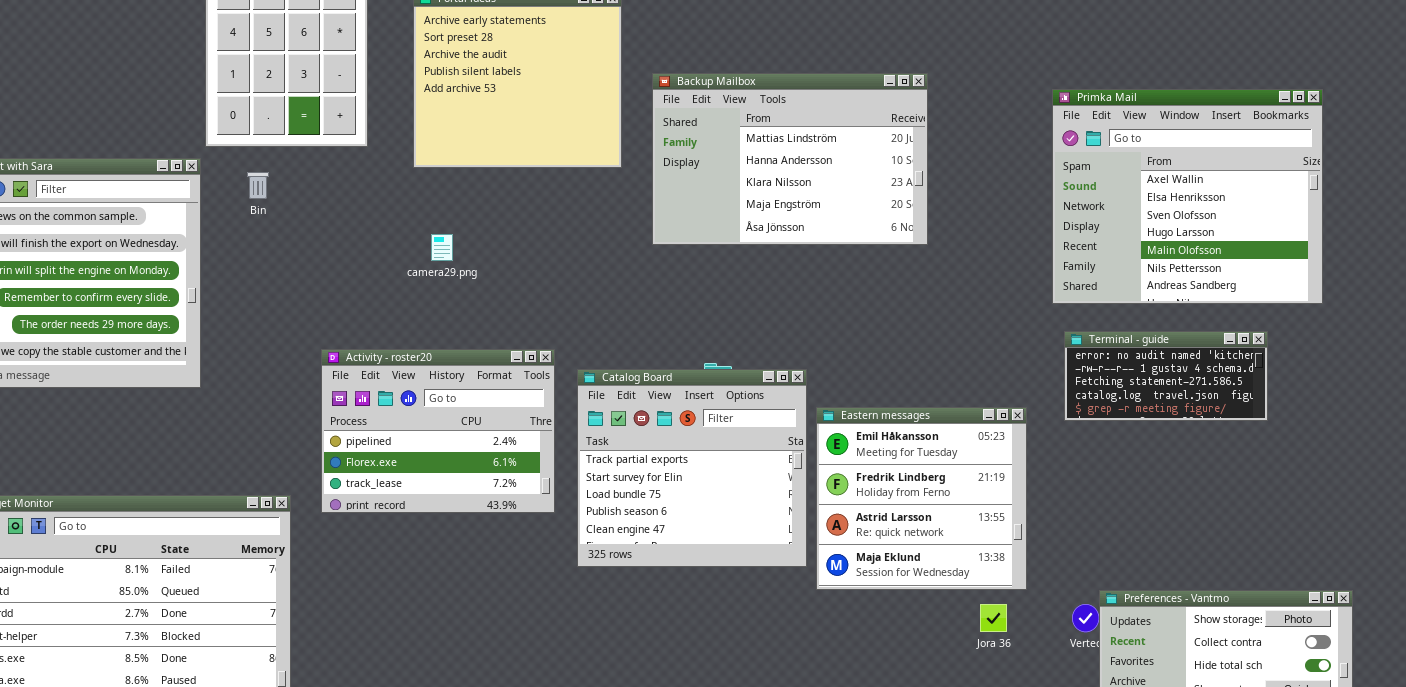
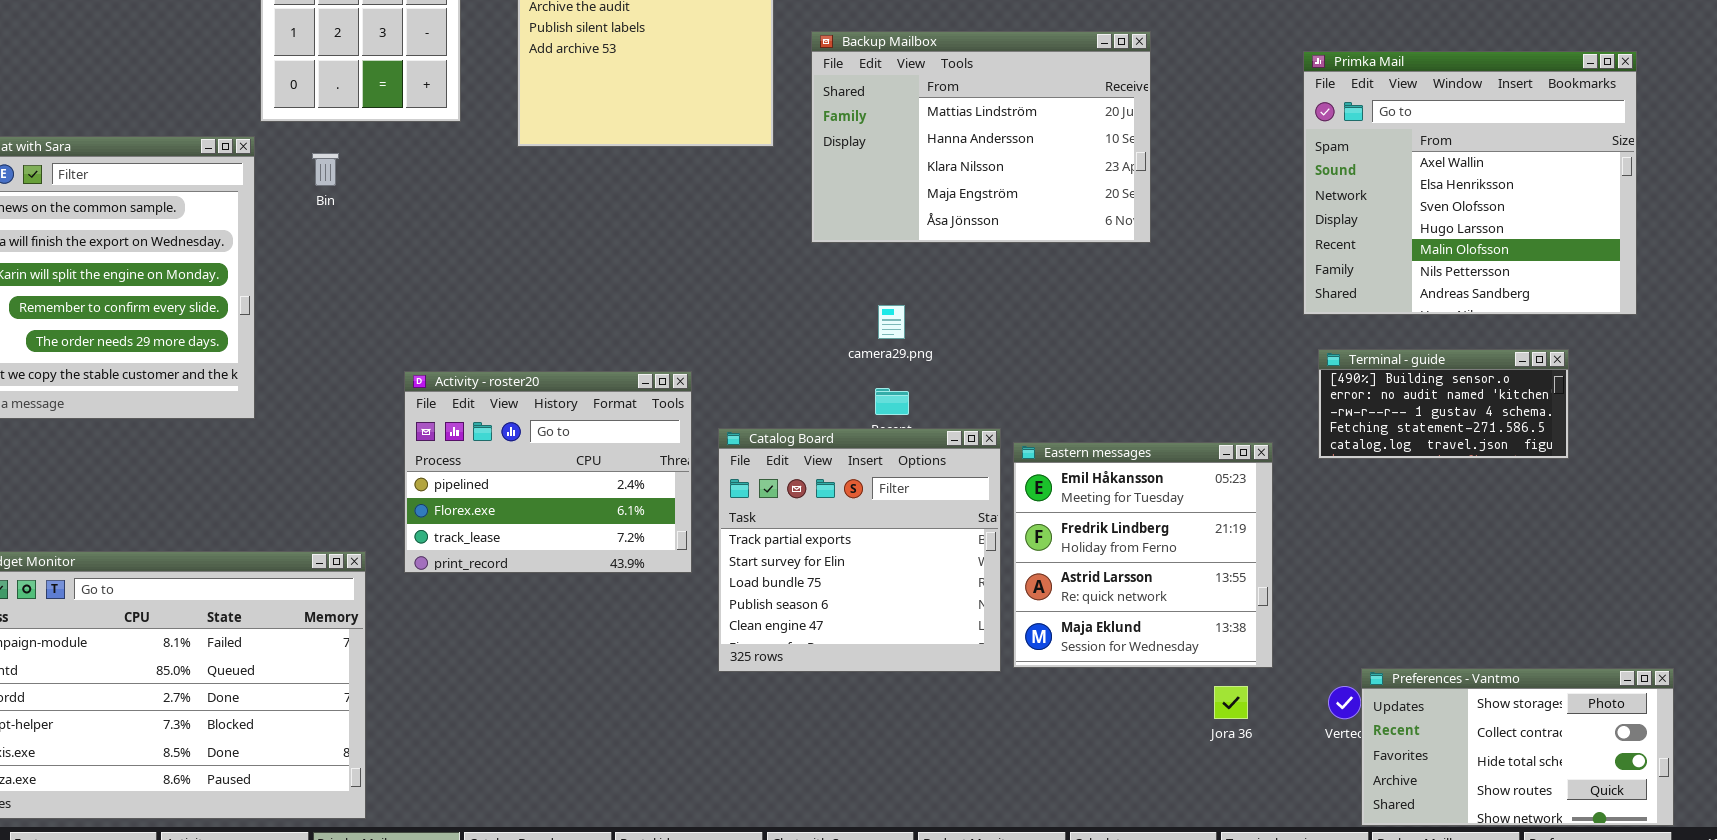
camera29.png: [431,234,453,261] -> [878,305,905,339], moved
Terminal - guide: [1064,331,1268,421] -> [1318,349,1569,459], scrolled up 1 row
Catalog Board: [577,369,807,567] -> [718,428,1001,672], moved

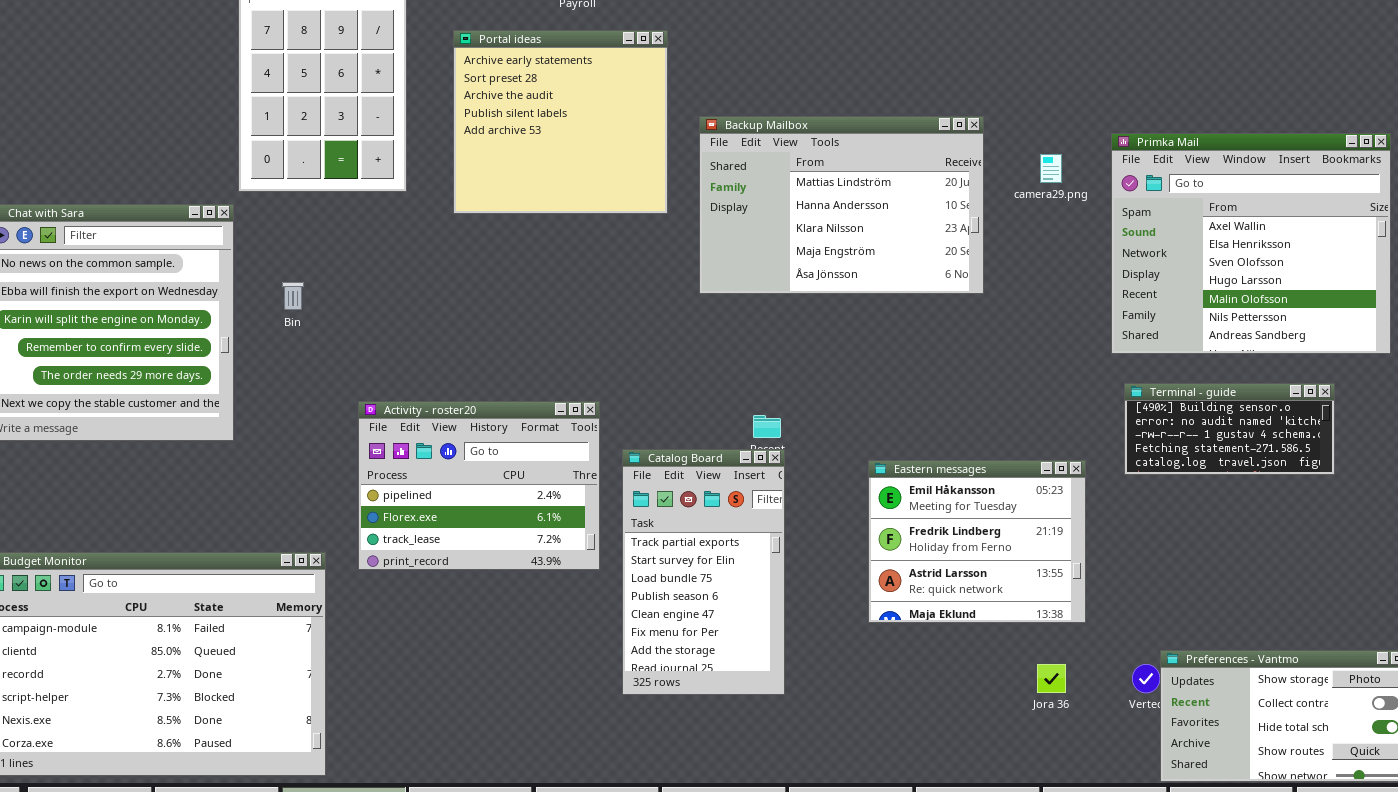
Bin: [312,153,339,186] -> [282,282,304,310], moved
camera29.png: [878,305,905,339] -> [1040,154,1062,183], moved
Catalog Board: [718,428,1001,672] -> [622,449,785,695], resized
Eastern messages: [1013,442,1273,668] -> [868,460,1086,623], resized

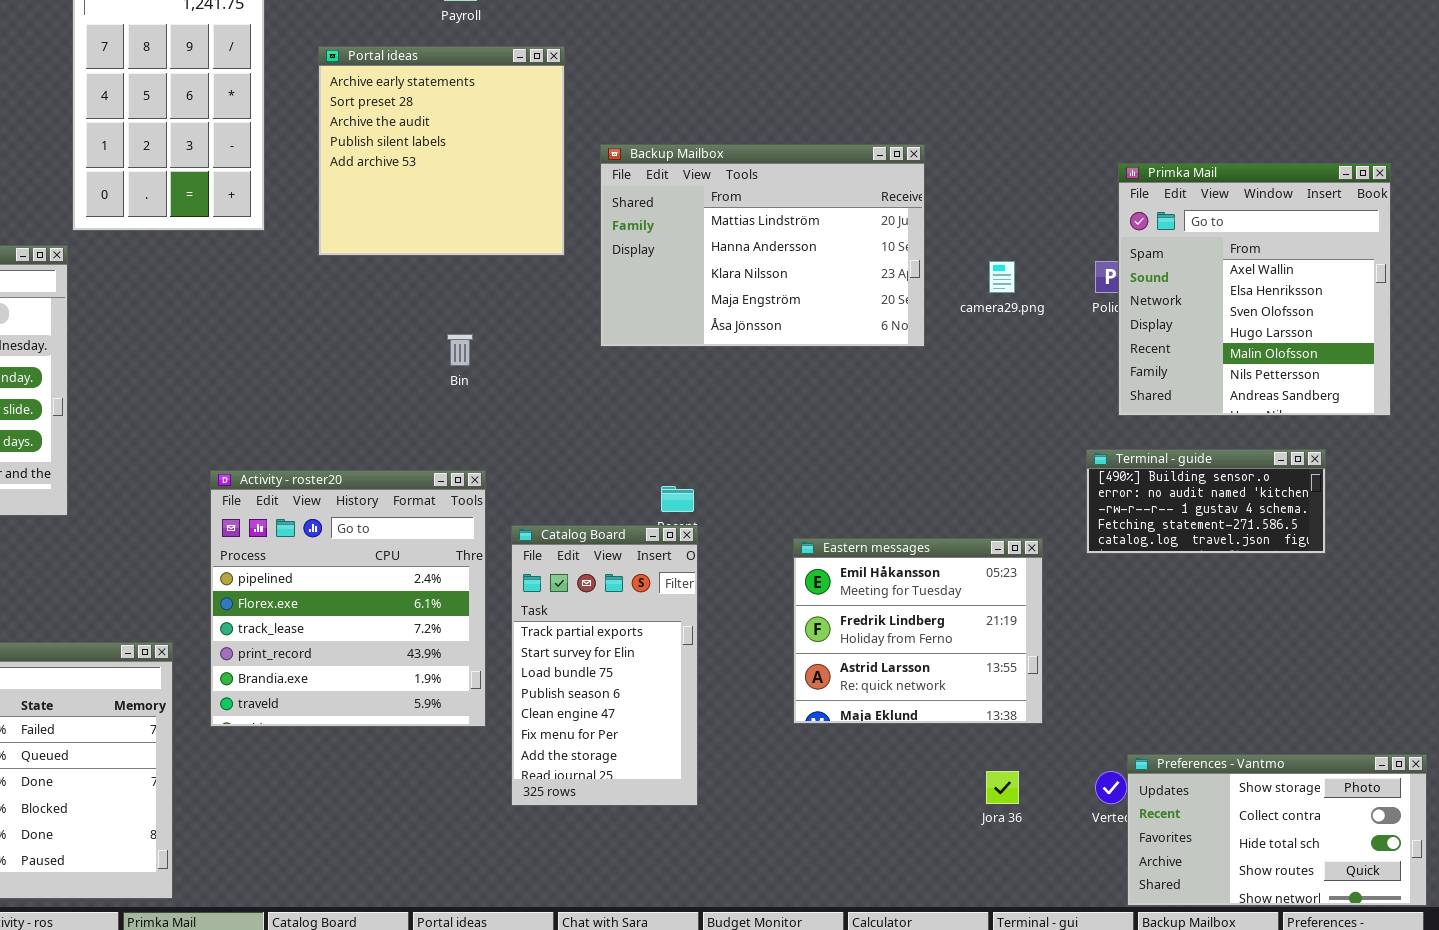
Primka Mail: [1111,133,1391,354] -> [1118,163,1391,416], resized
camera29.png: [1040,154,1062,183] -> [989,261,1015,293], moved
Bin: [282,282,304,310] -> [447,334,473,366], moved
Activity - roster20: [358,401,600,570] -> [210,470,486,727], resized

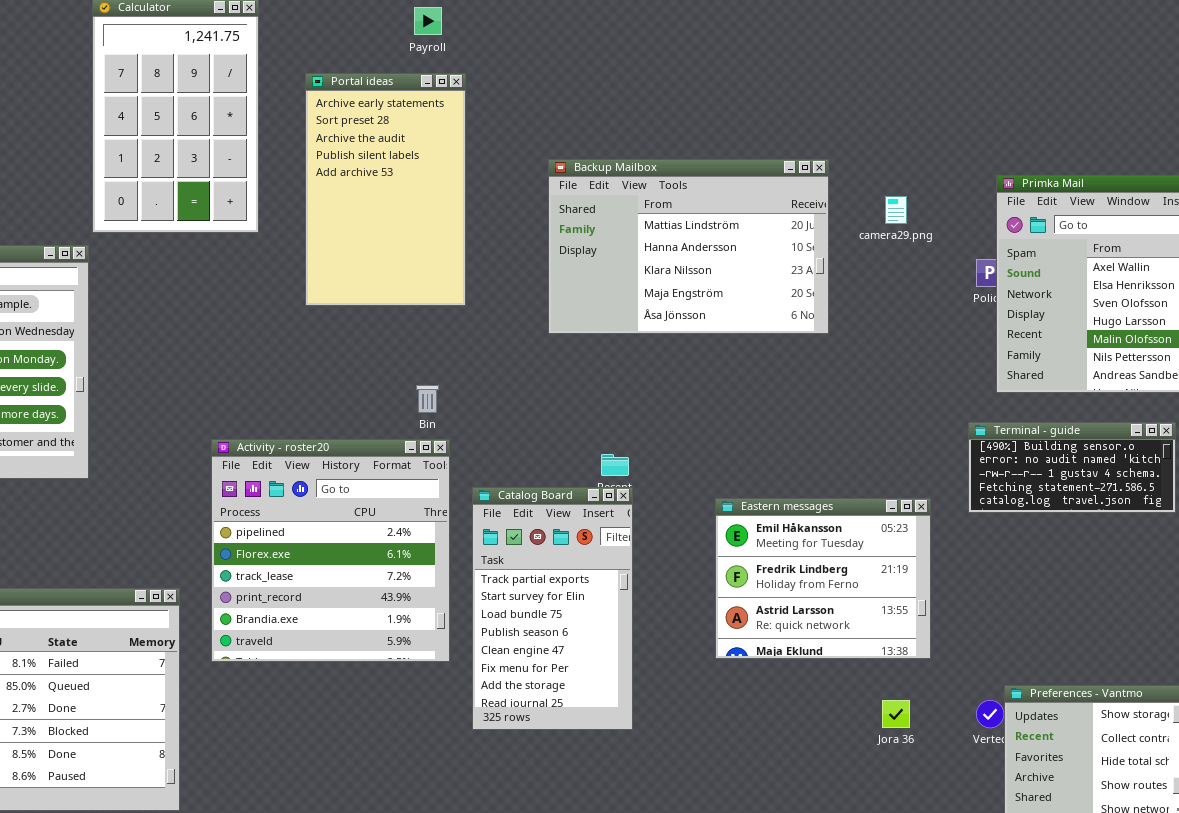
Portal ideas: [318,46,565,256] -> [305,73,466,306], resized
camera29.png: [989,261,1015,293] -> [885,196,907,224], moved
Bin: [447,334,473,366] -> [416,385,439,413], moved

